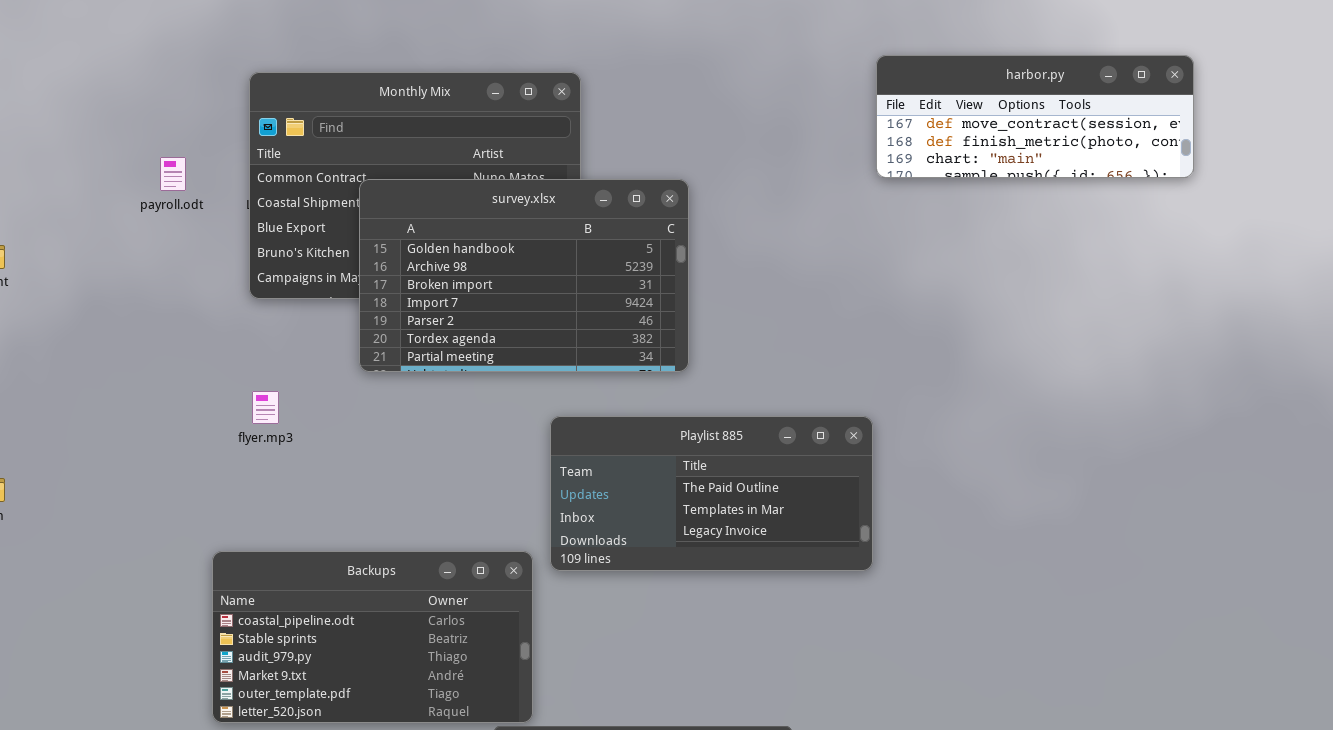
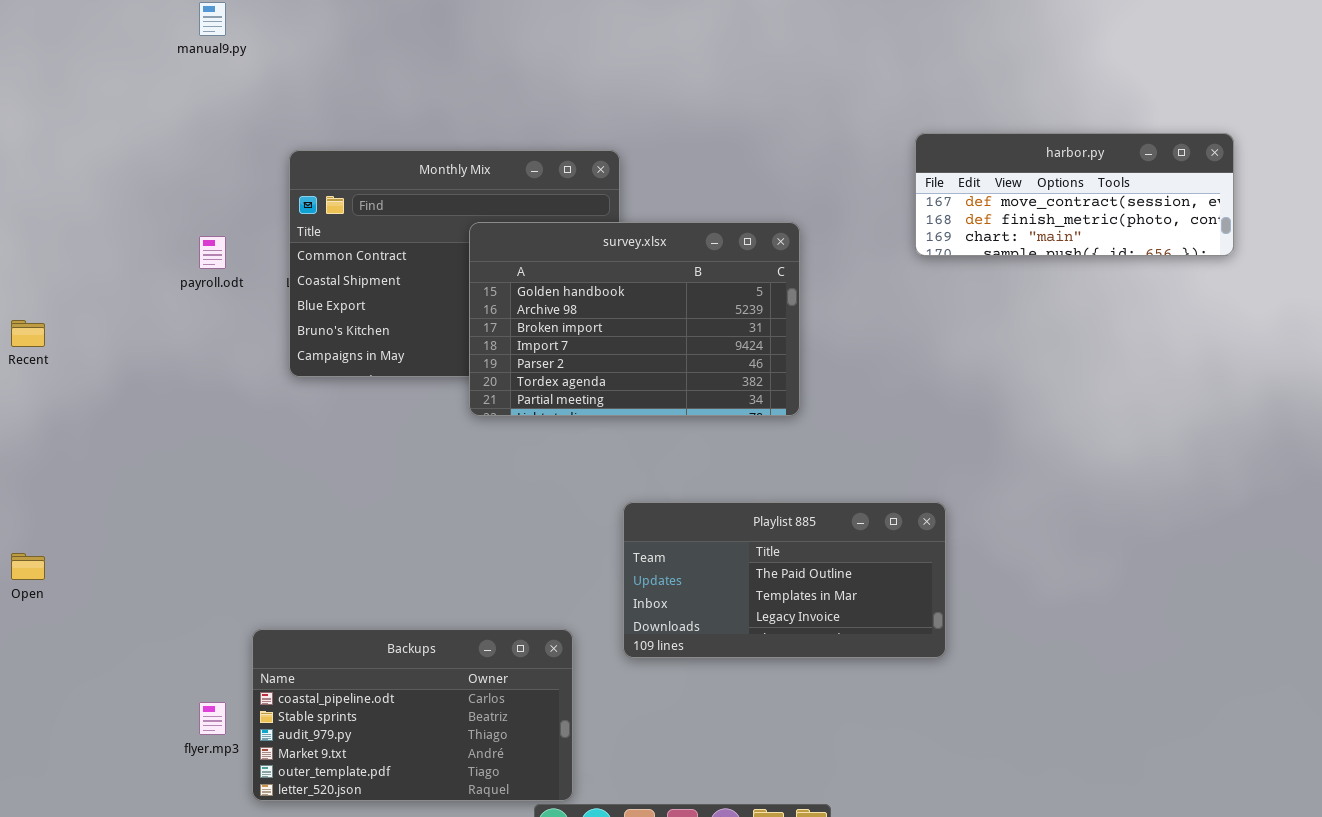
survey.xlsx: [359,179,689,372] -> [469,222,800,416], moved
flyer.mp3: [252,391,279,424] -> [199,702,226,735], moved
Playlist 885: [550,416,873,571] -> [623,502,946,658], moved

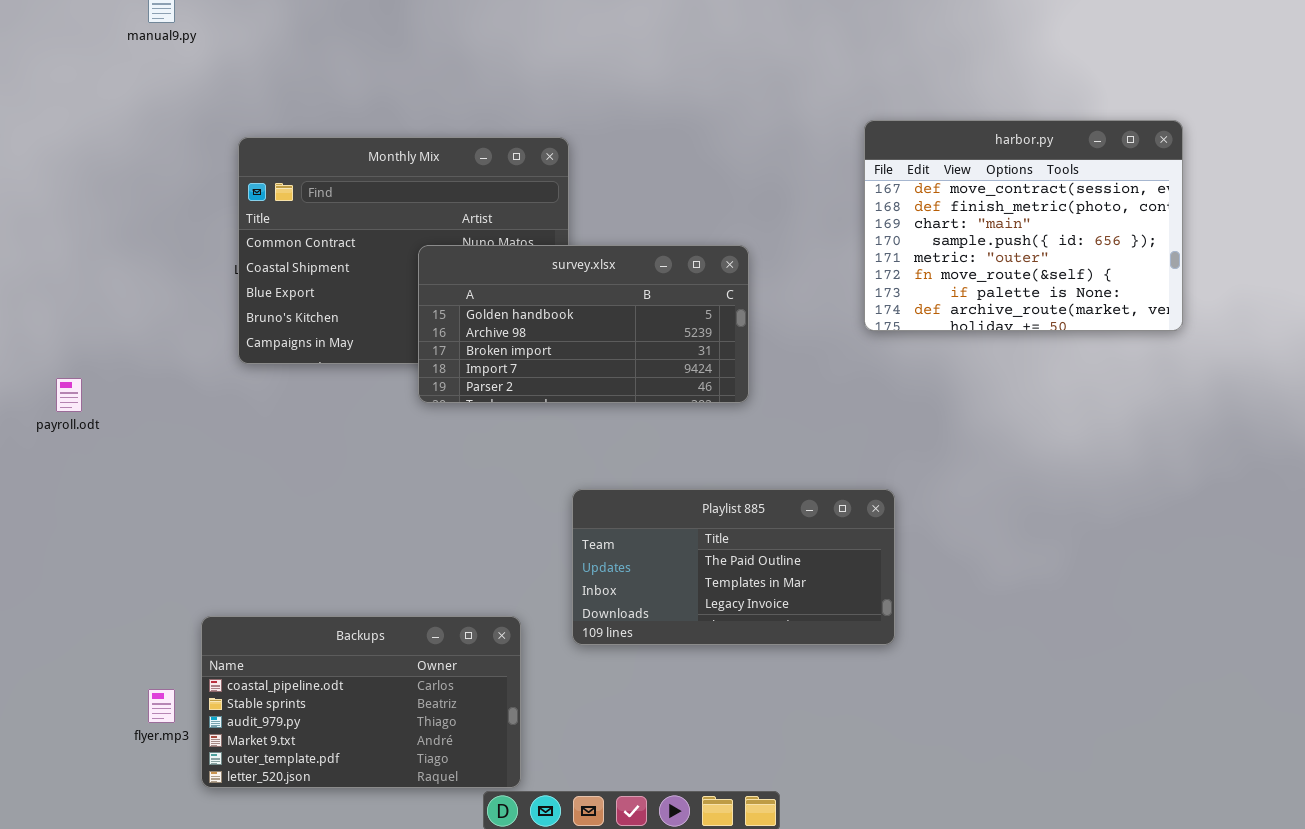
harbor.py: [915,133,1234,256] -> [864,120,1183,331], resized
survey.xlsx: [469,222,800,416] -> [418,245,749,403], resized
payroll.odt: [199,236,226,269] -> [56,378,82,412], moved

